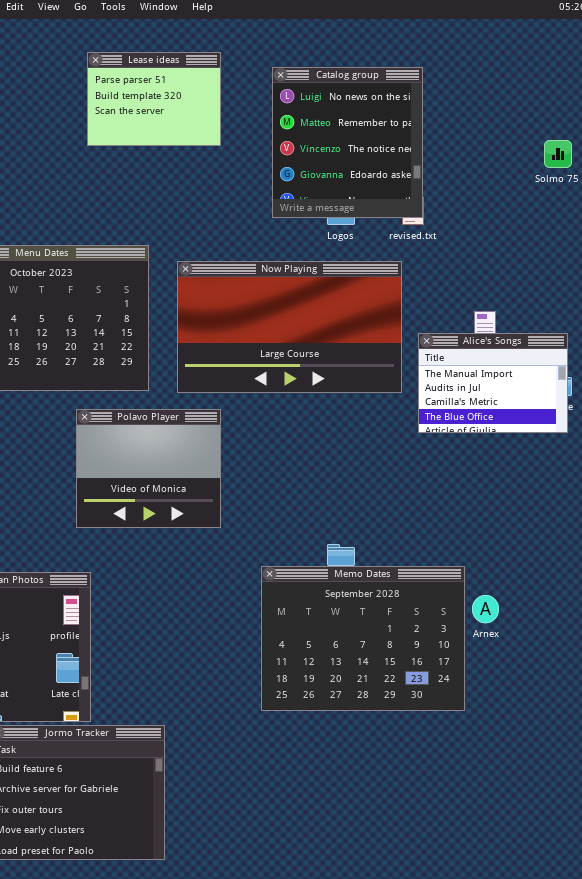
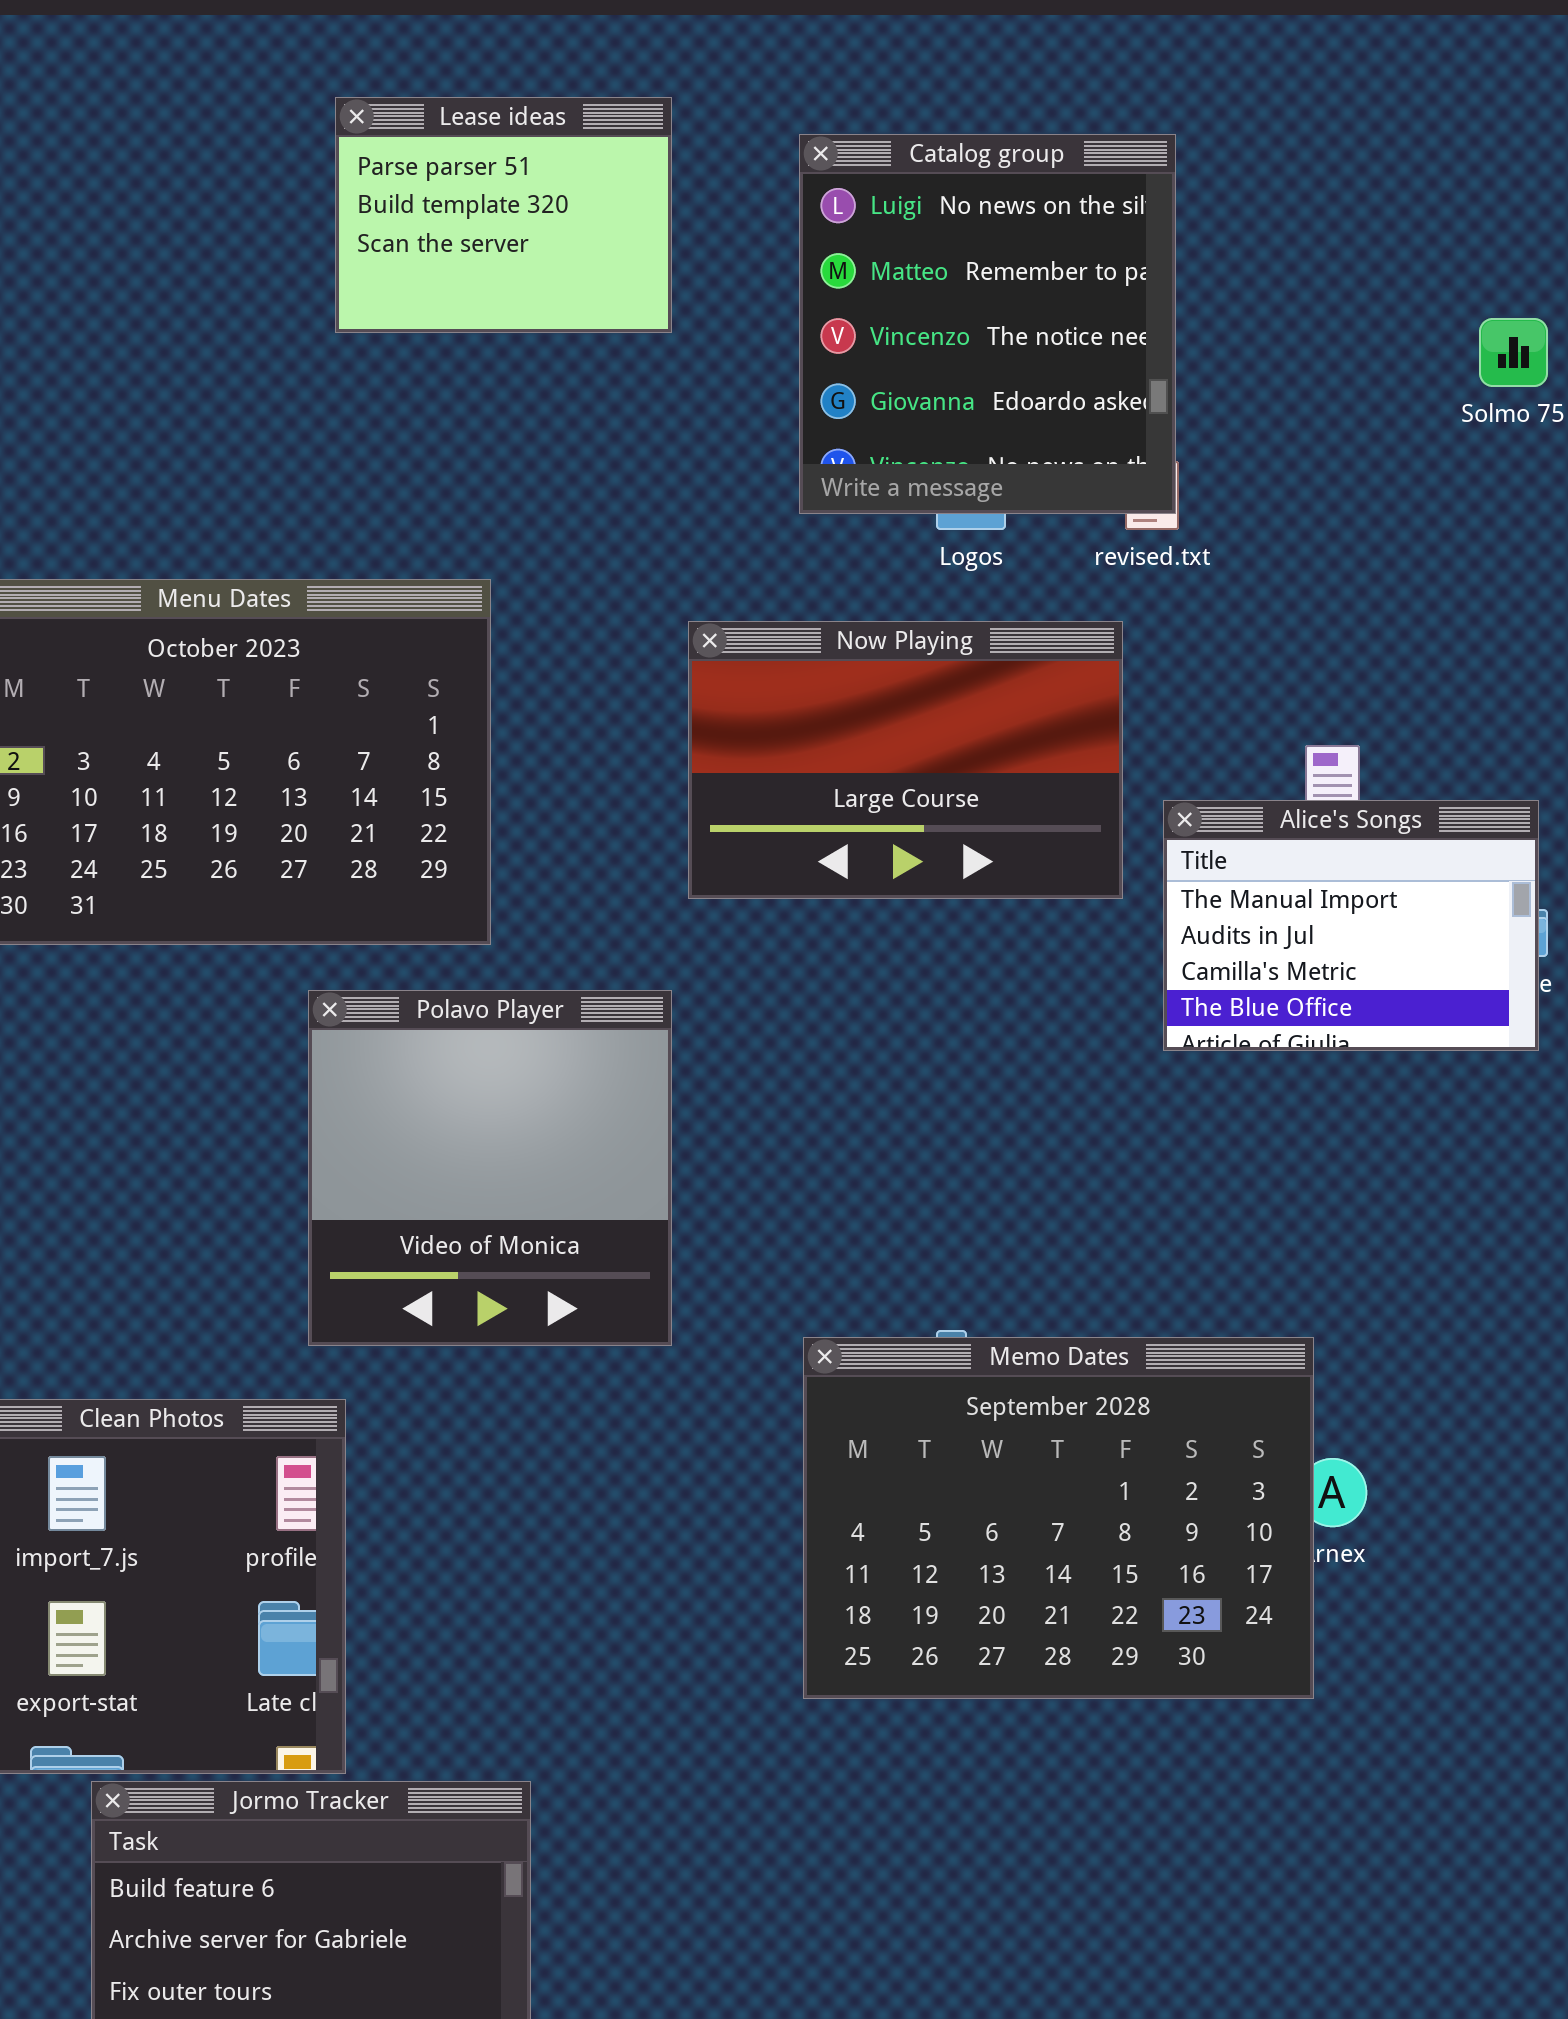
Now Playing: [177,261,402,393] -> [688,621,1123,899], resized
Polavo Player: [76,409,221,528] -> [308,990,672,1346], resized
Memo Dates: [261,566,465,711] -> [803,1337,1314,1699], moved

